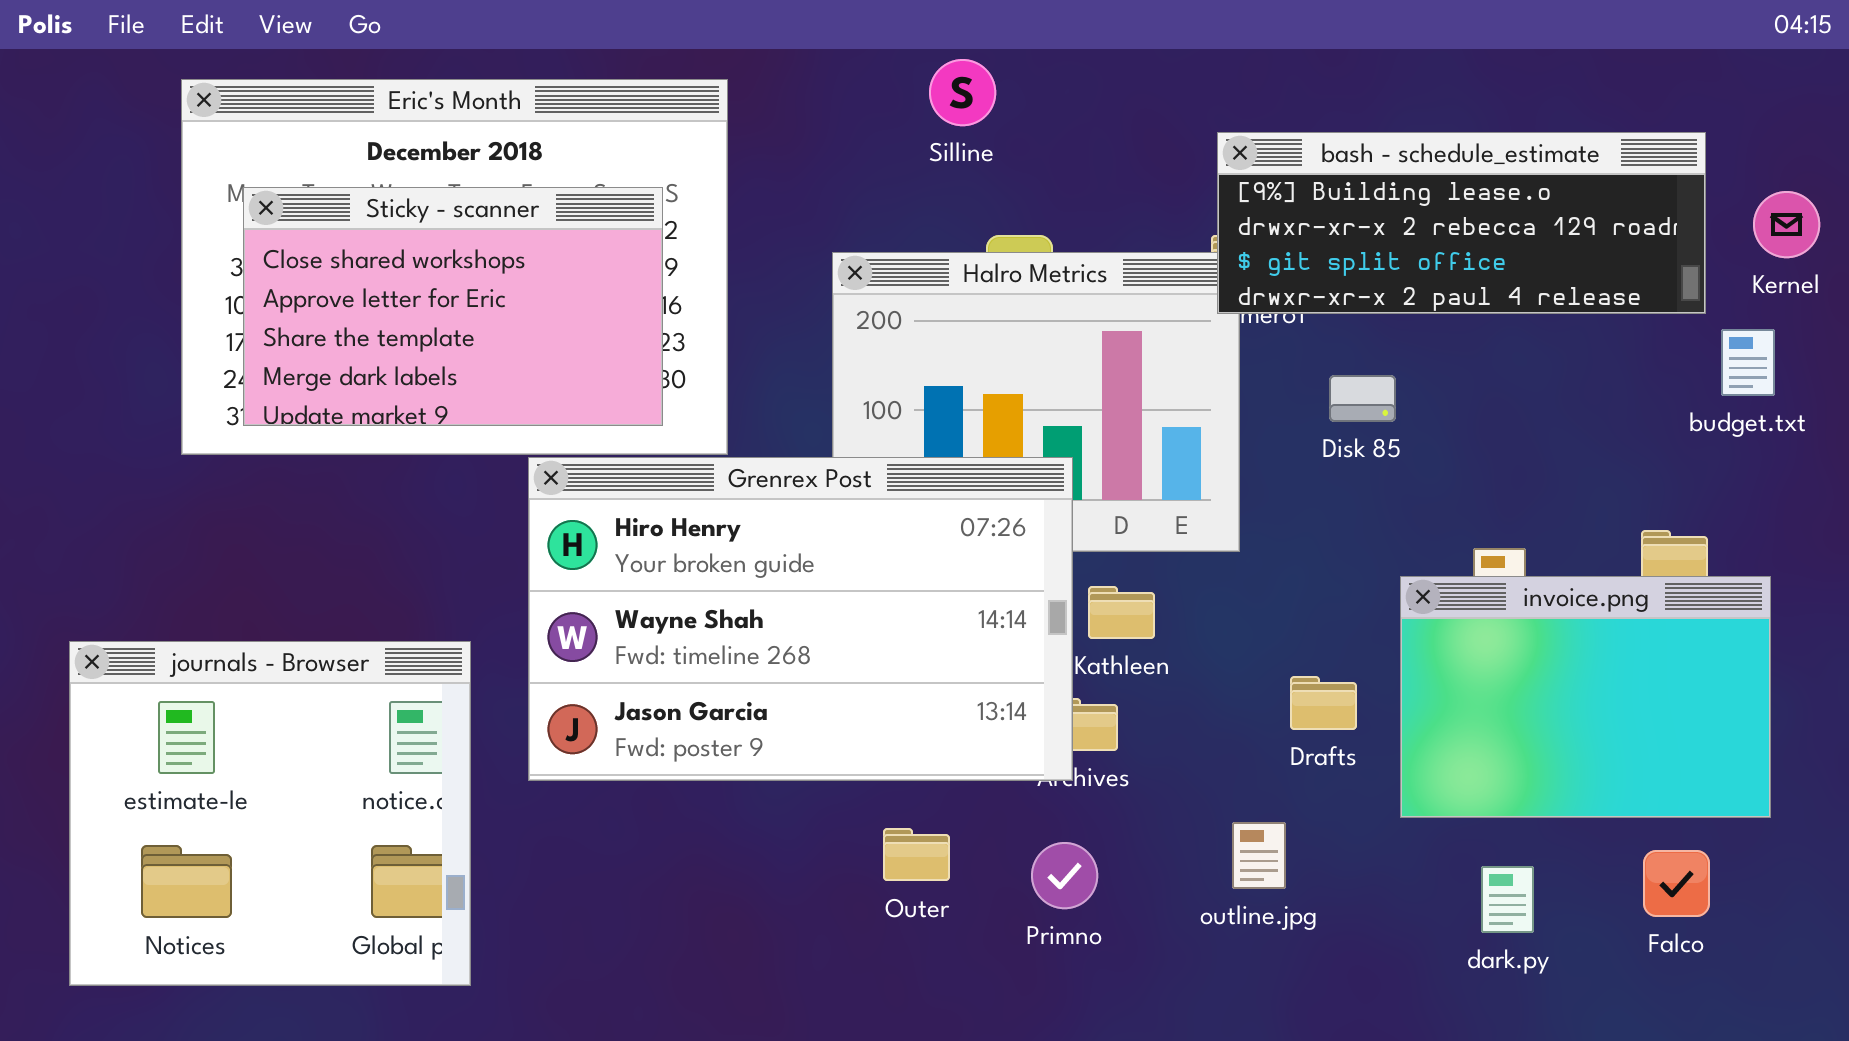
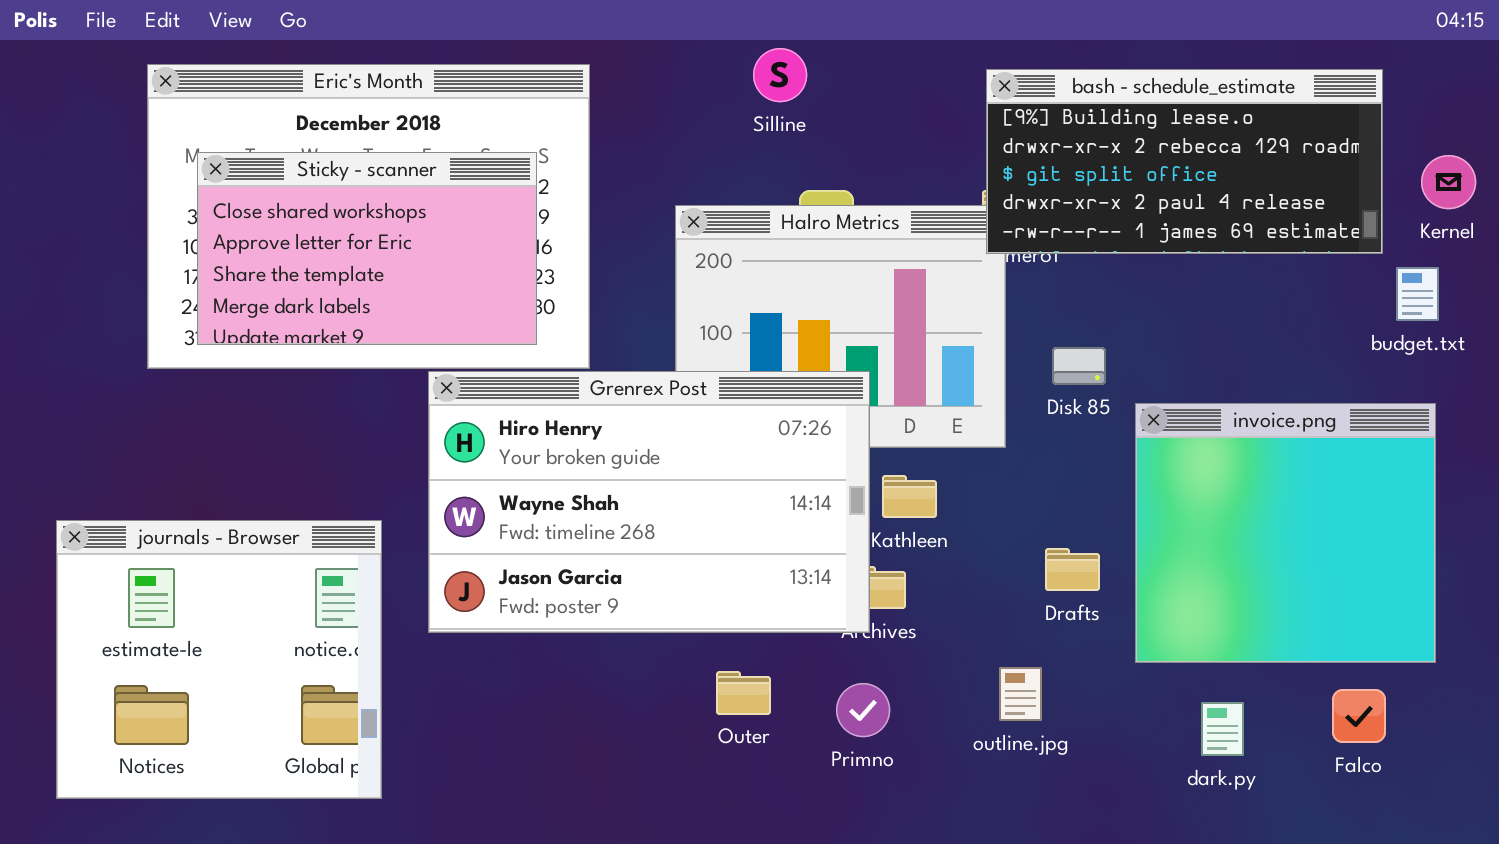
bash - schedule_estimate: [1217,132,1706,314] -> [986,69,1383,254], resized
Disk 85: [1329,375,1396,422] -> [1052,347,1106,385], moved
invoice.png: [1400,576,1771,818] -> [1135,403,1436,663], resized

